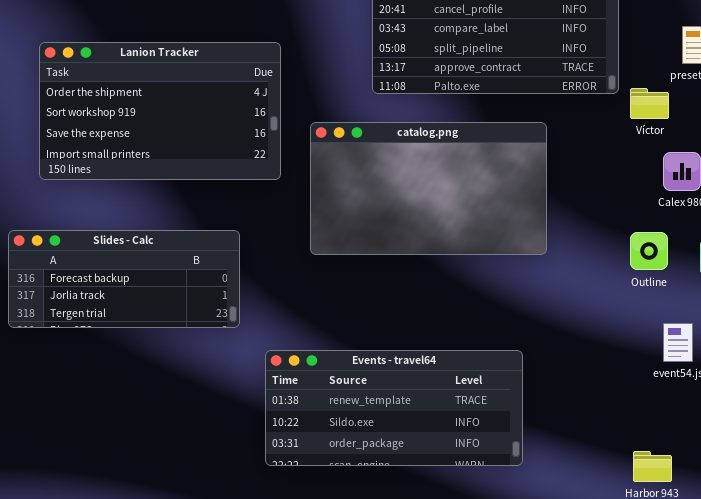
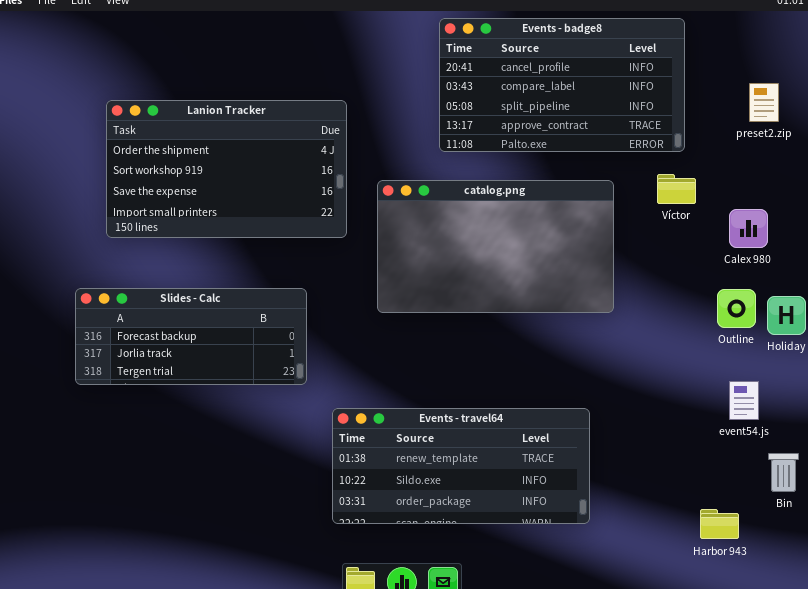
Víctor: [630,88,669,119] -> [657,174,696,204], moved
Outline: [630,232,668,270] -> [717,289,756,328], moved

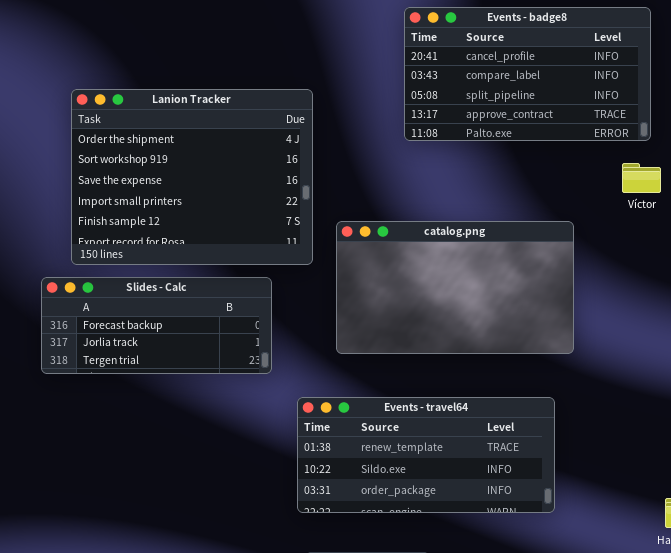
Lanion Tracker: [106,100,347,238] -> [71,89,313,265], resized
catalog.png: [377,180,614,313] -> [336,221,574,354], moved

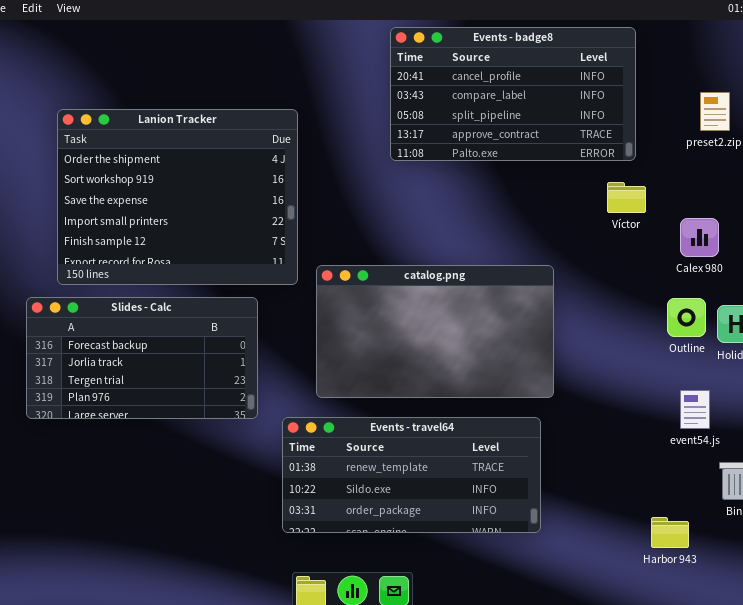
catalog.png: [336,221,574,354] -> [316,265,554,398], moved
Slides - Calc: [41,277,272,374] -> [26,297,258,419], resized

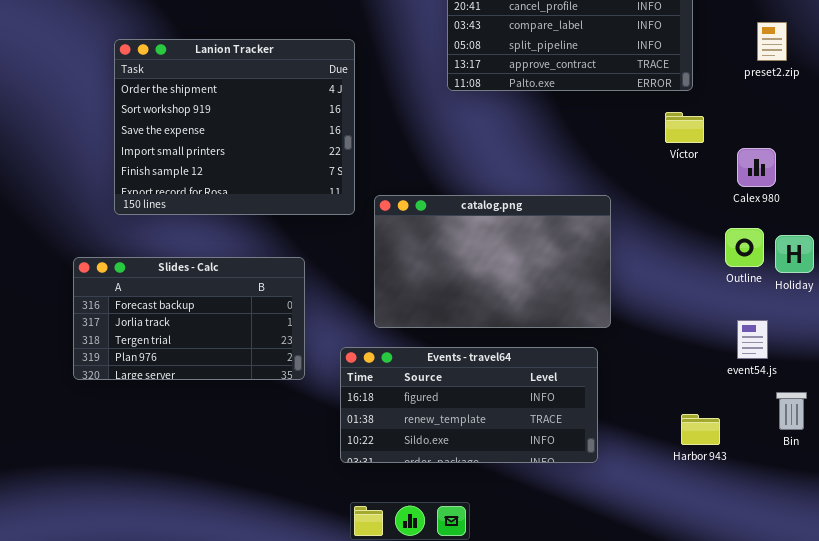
Slides - Calc: [26,297,258,419] -> [73,257,305,380], moved
Events - travel64: [282,417,541,533] -> [340,347,598,463], scrolled up 1 row
Harbor 943: [651,517,689,548] -> [681,414,720,445], moved

